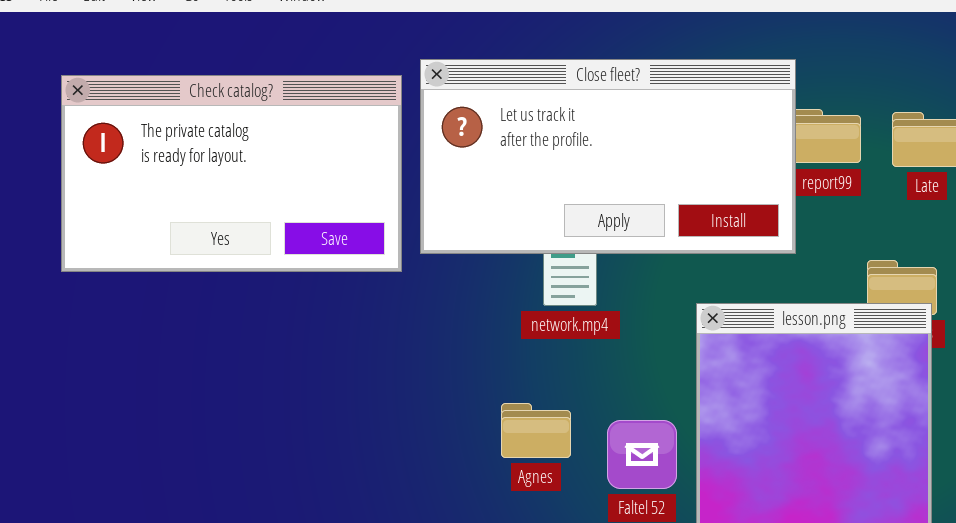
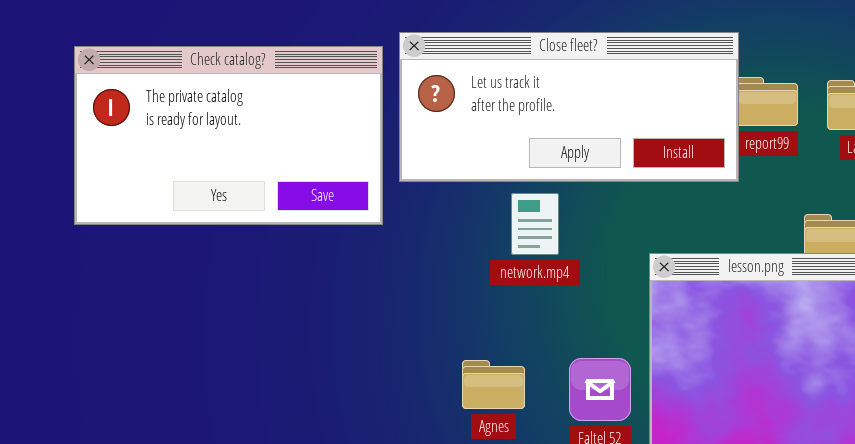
Close fleet?: [420,59,796,254] -> [399,32,739,182], resized
Agnes: [501,403,571,458] -> [462,360,525,409], moved

